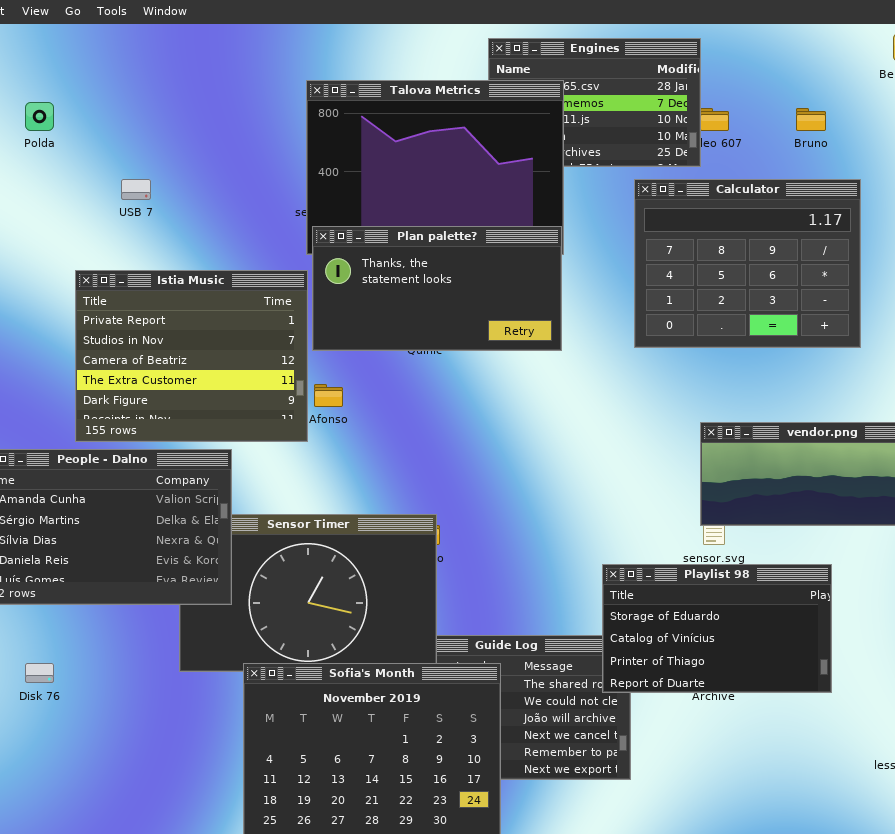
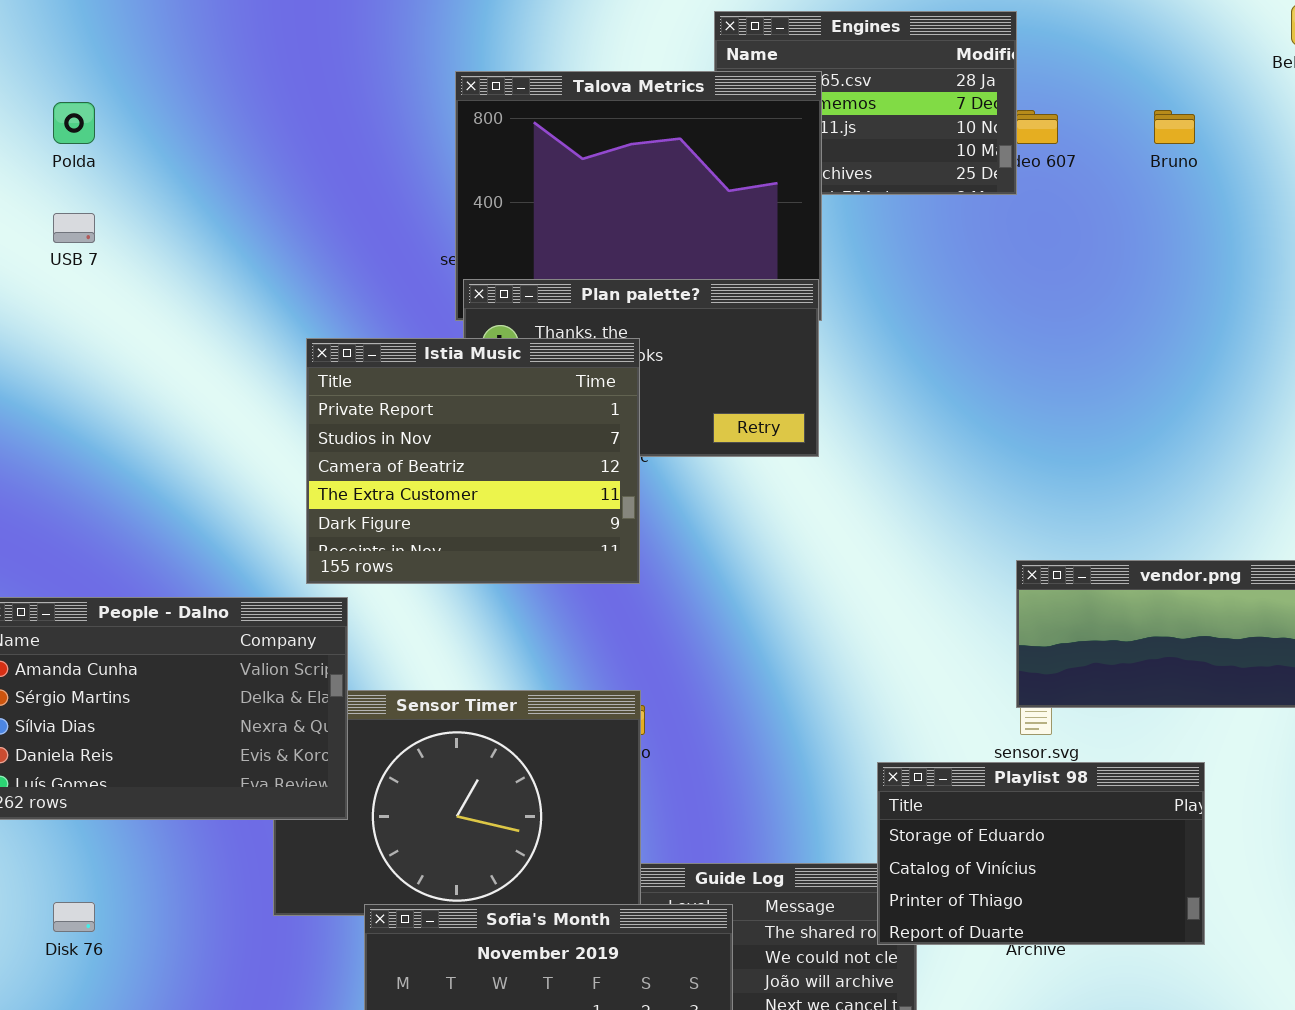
USB 7: [121,179,151,200] -> [53,213,95,243], moved
Calculator: [634,179,861,348] -> none, closed
Istia Music: [75,270,308,442] -> [306,338,640,584], moved

